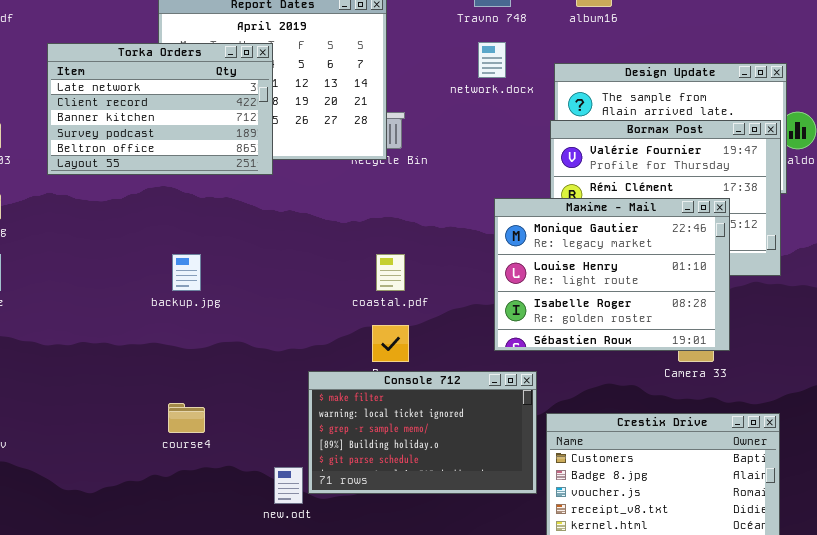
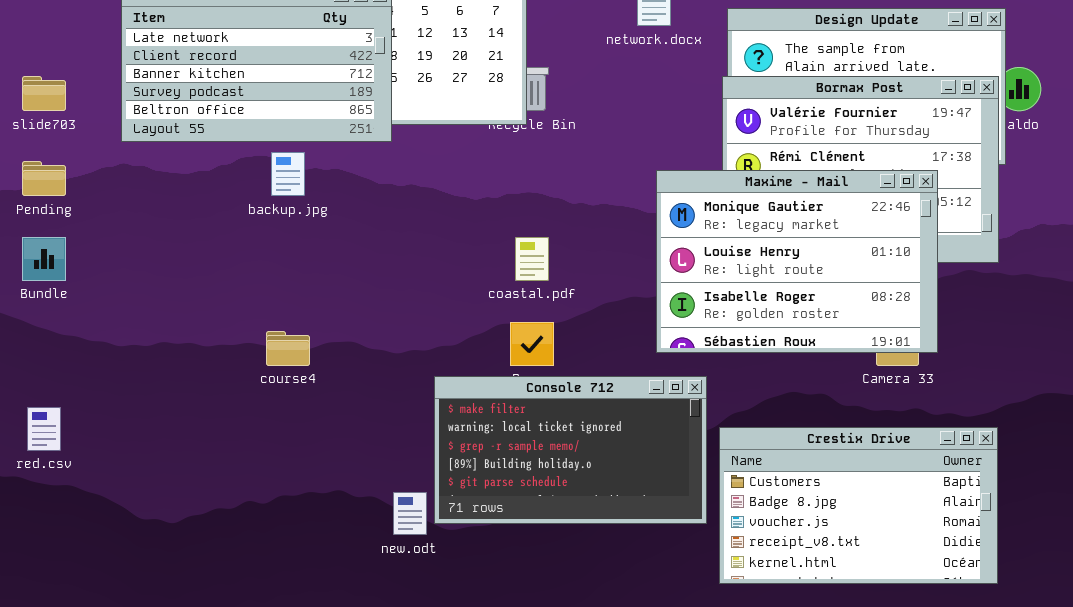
backup.jpg: [172,254,201,291] -> [271,152,305,196], moved
course4: [168,403,205,433] -> [266,331,310,366], moved

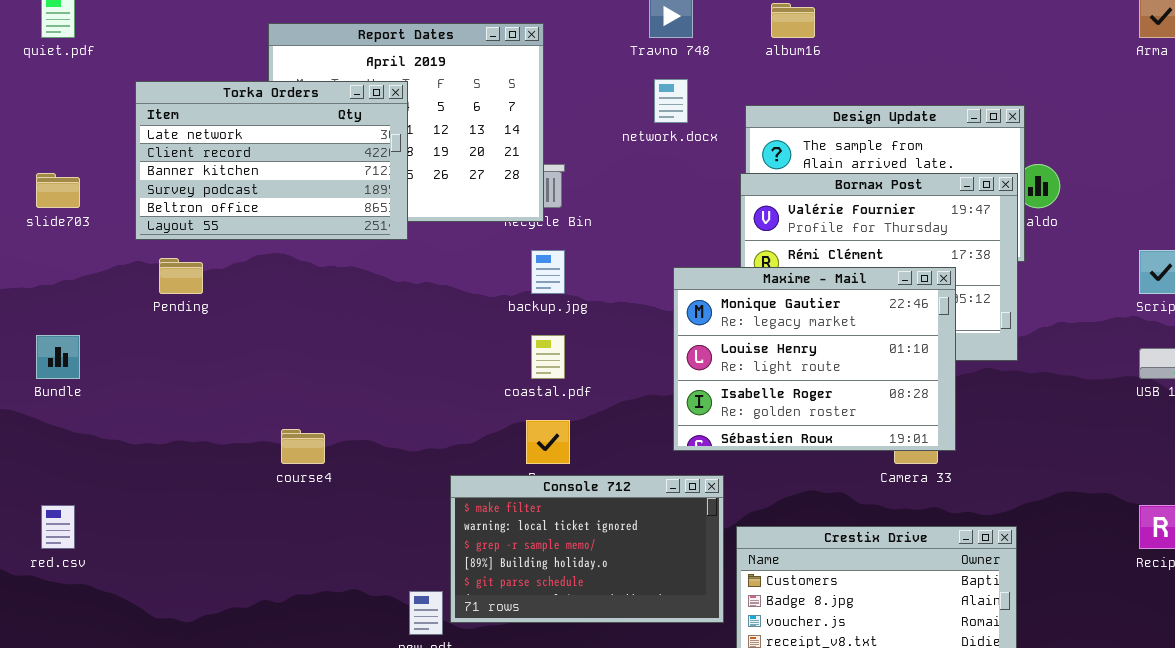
backup.jpg: [271,152,305,196] -> [531,250,565,294], moved
Pending: [22,161,66,196] -> [159,258,203,294], moved

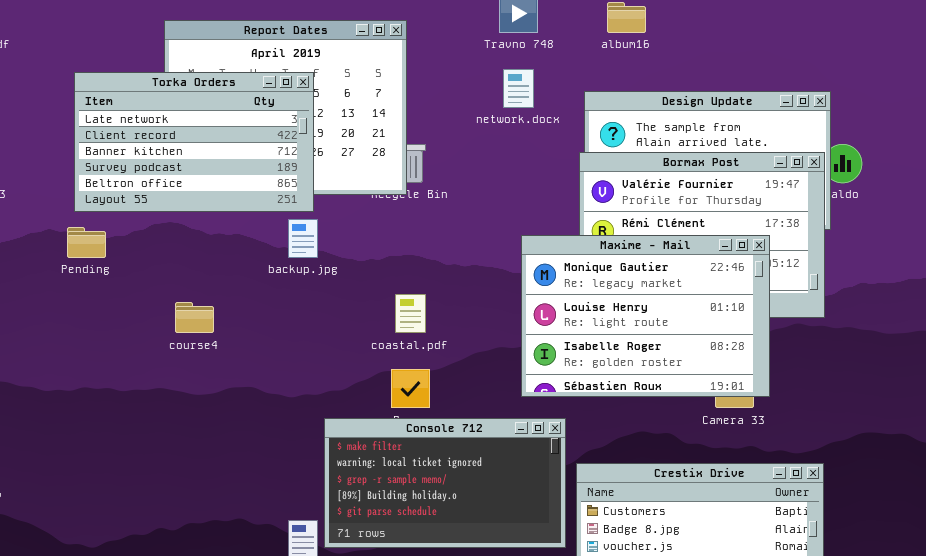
Torka Orders: [135,81,408,240] -> [74,72,314,212], moved
backup.jpg: [531,250,565,294] -> [288,219,318,258], moved
course4: [281,429,325,464] -> [175,302,214,333], moved

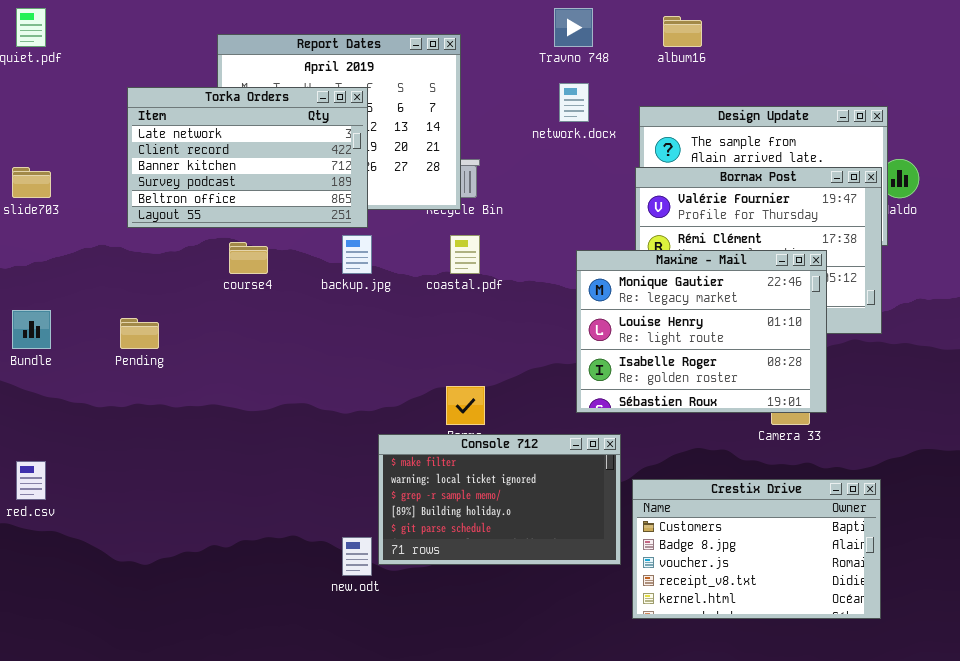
Pending: [67,227,106,258] -> [120,318,159,349], moved
coastal.pdf: [395,294,426,333] -> [450,235,480,274], moved
course4: [175,302,214,333] -> [229,242,268,274], moved

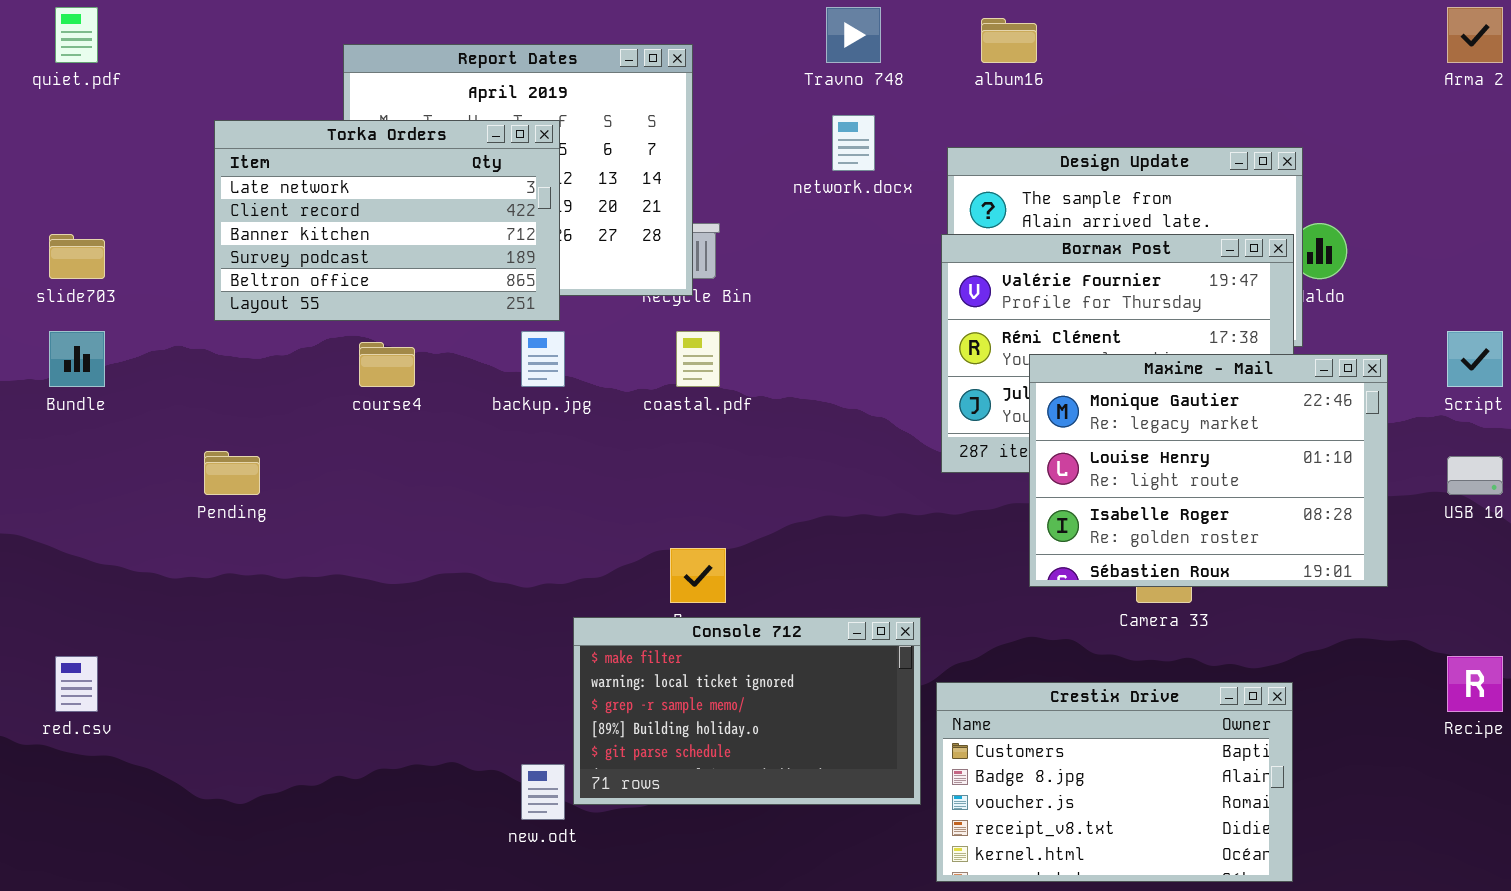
Maxime - Mail: [576,250,827,413] -> [1029,354,1388,587], moved
Bundle: [12,310,51,349] -> [49,331,105,387], moved

